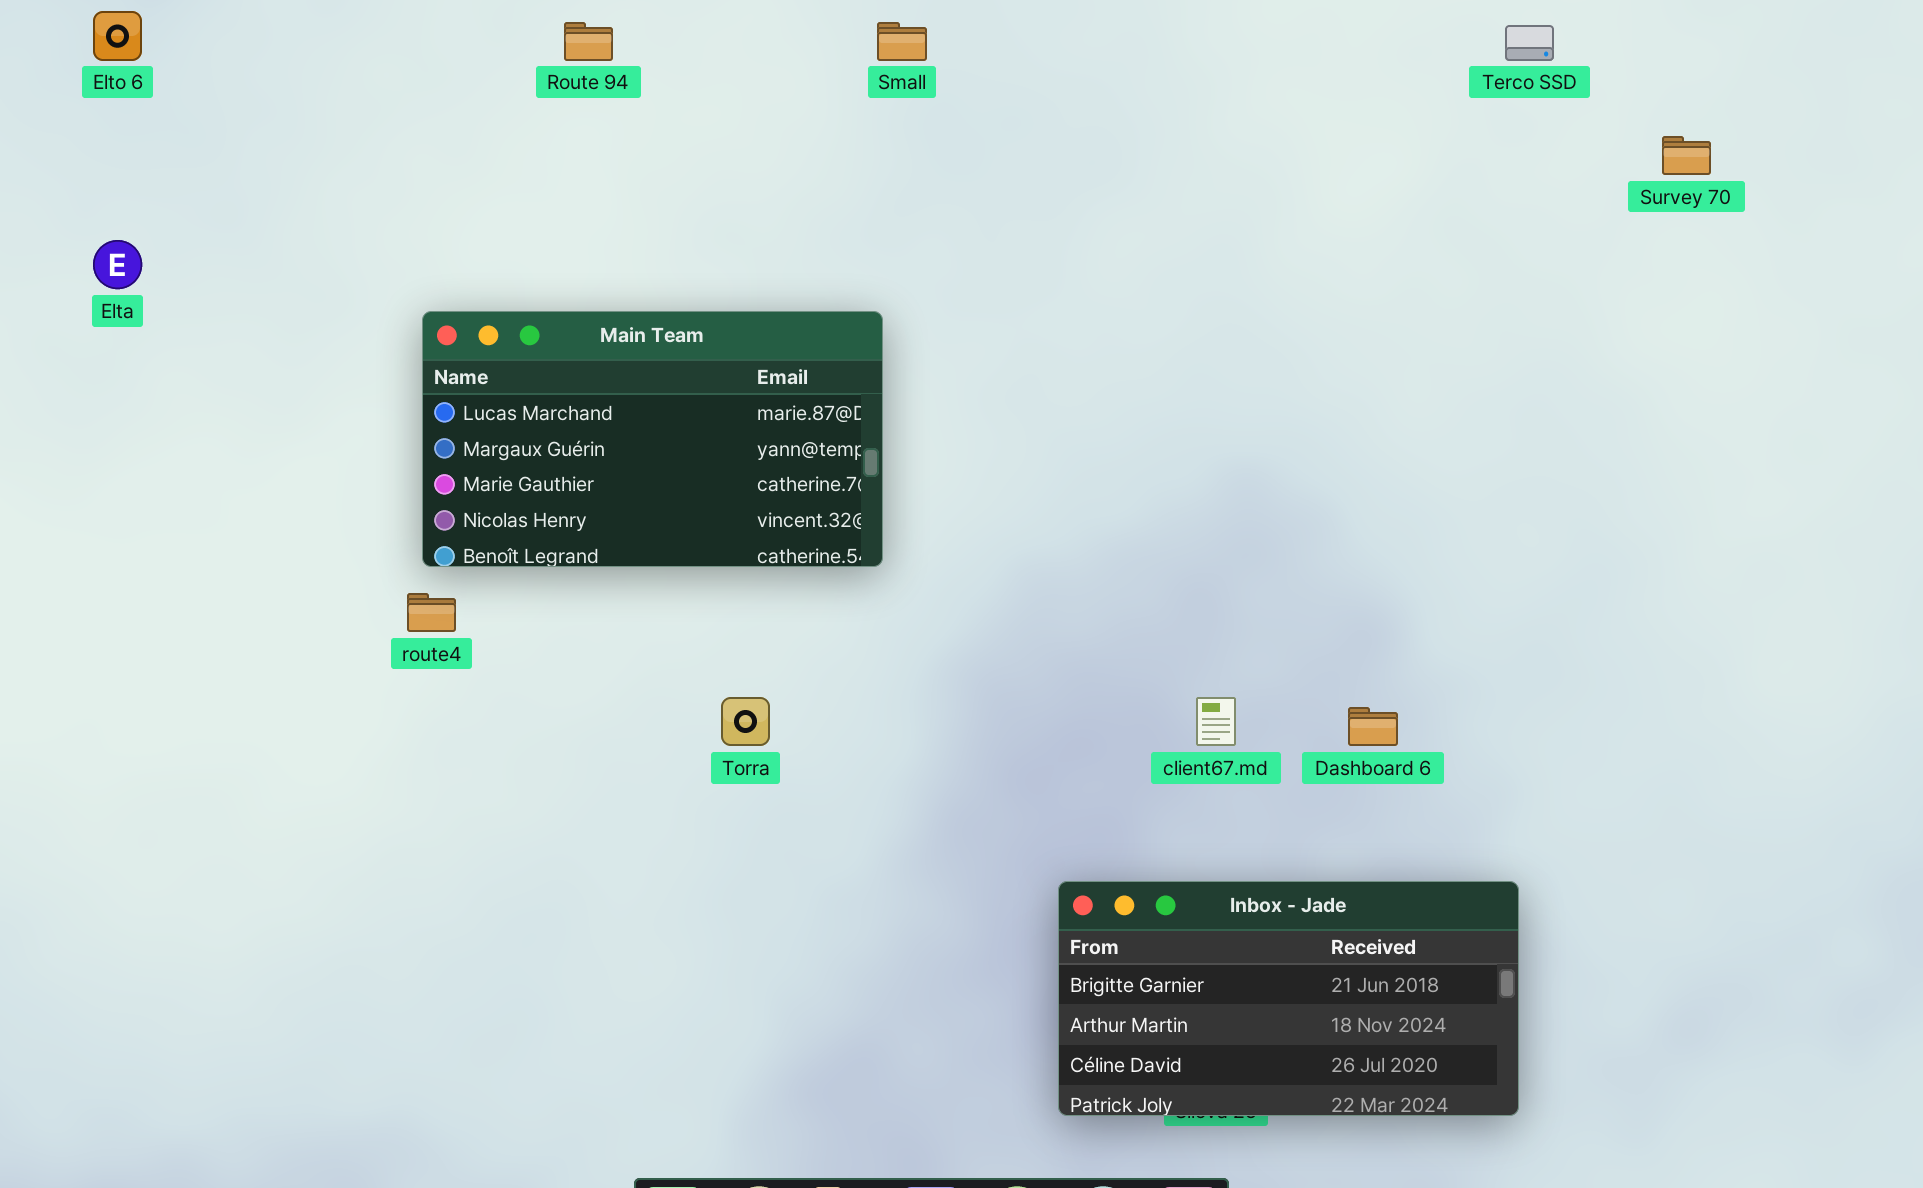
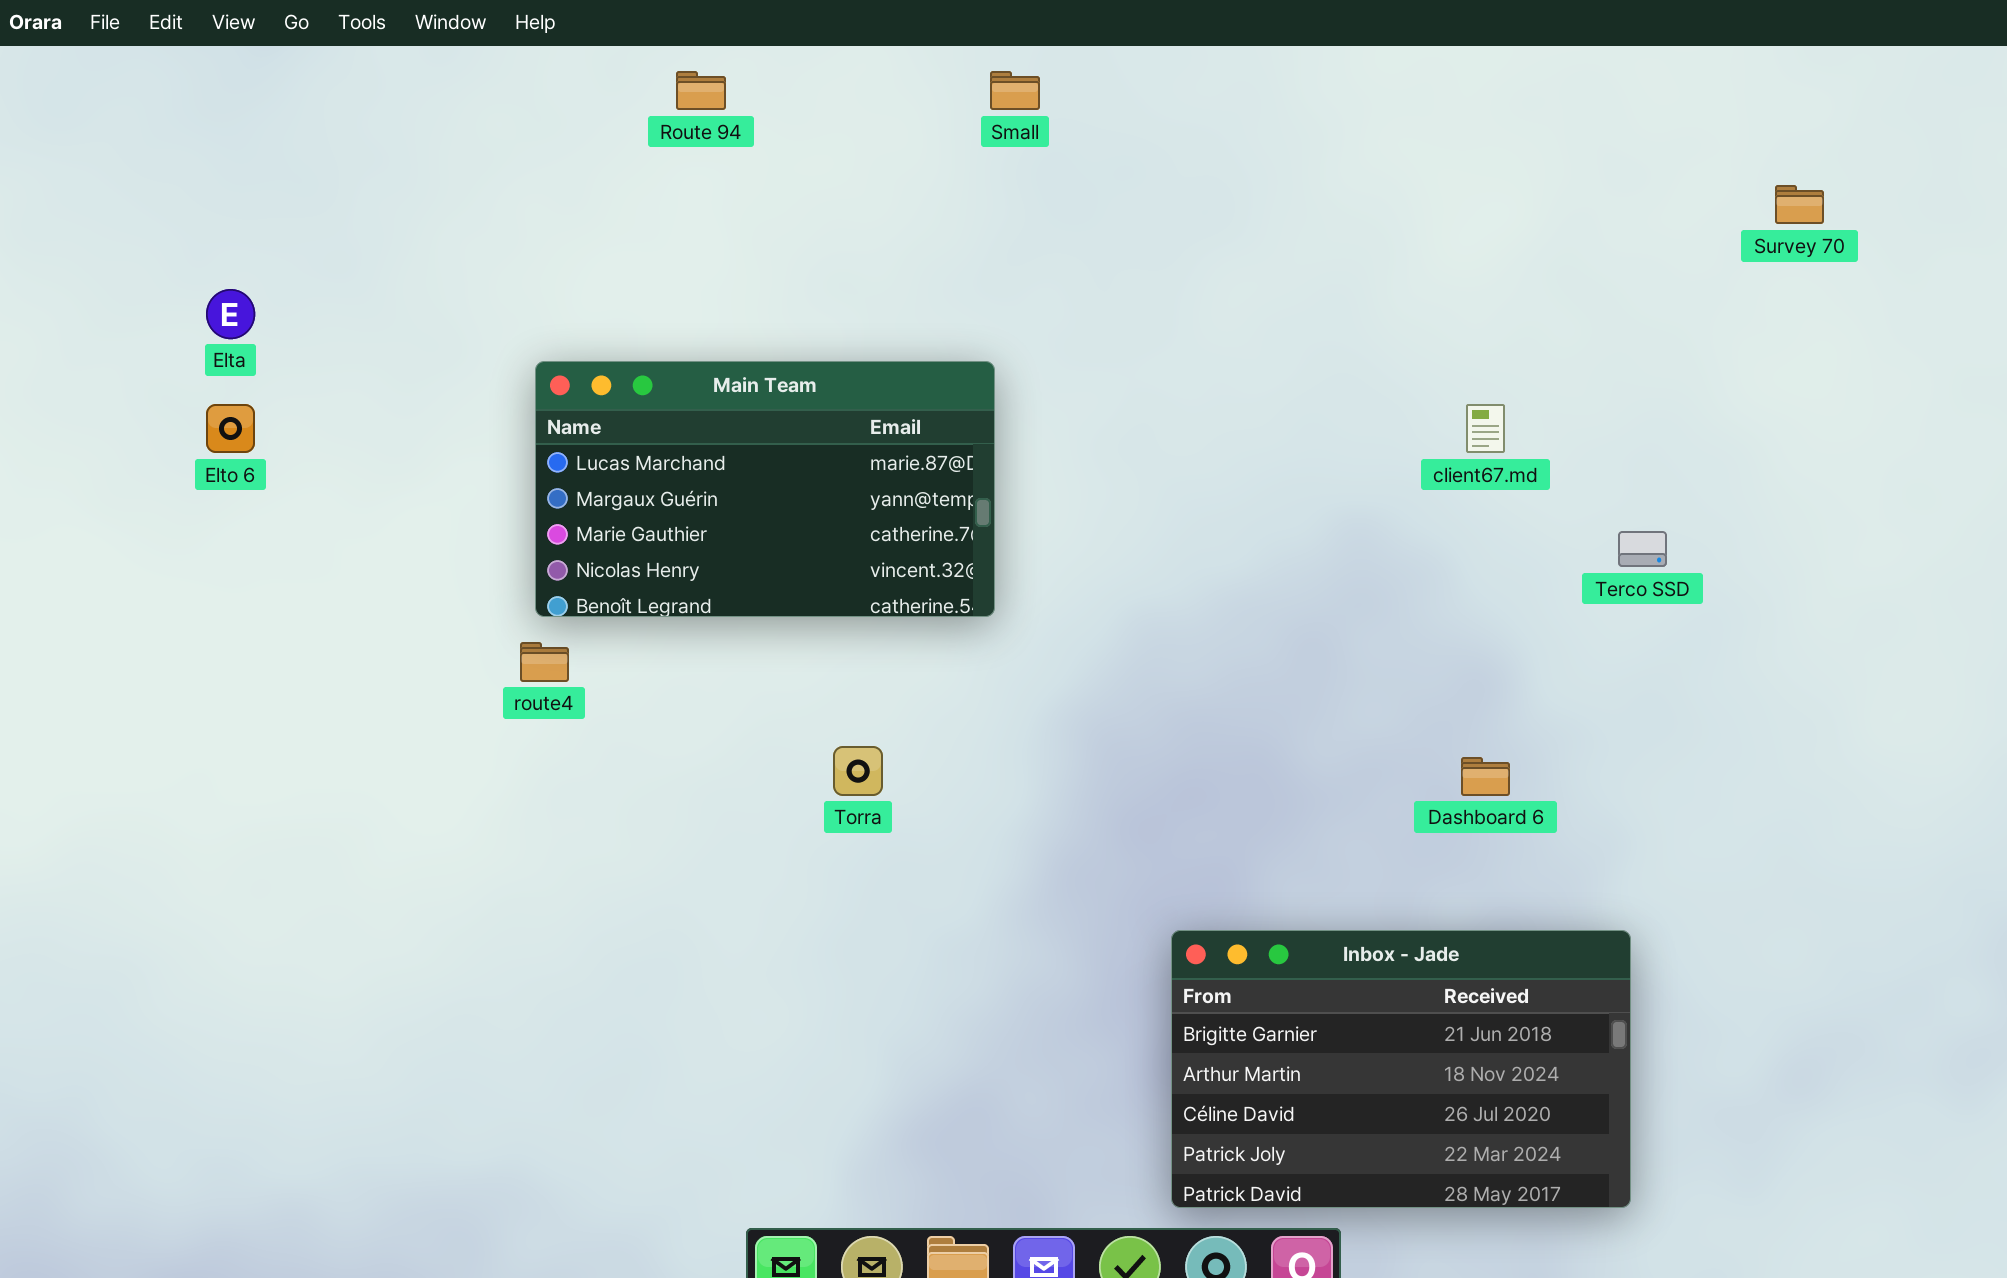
Elto 6: [93,11,142,61] -> [206,404,255,453], moved
Terco SSD: [1505,25,1554,61] -> [1618,531,1667,567], moved
client67.md: [1196,697,1236,746] -> [1466,404,1505,453], moved
Inbox - Jade: [1058,881,1519,1116] -> [1171,930,1631,1208], resized

